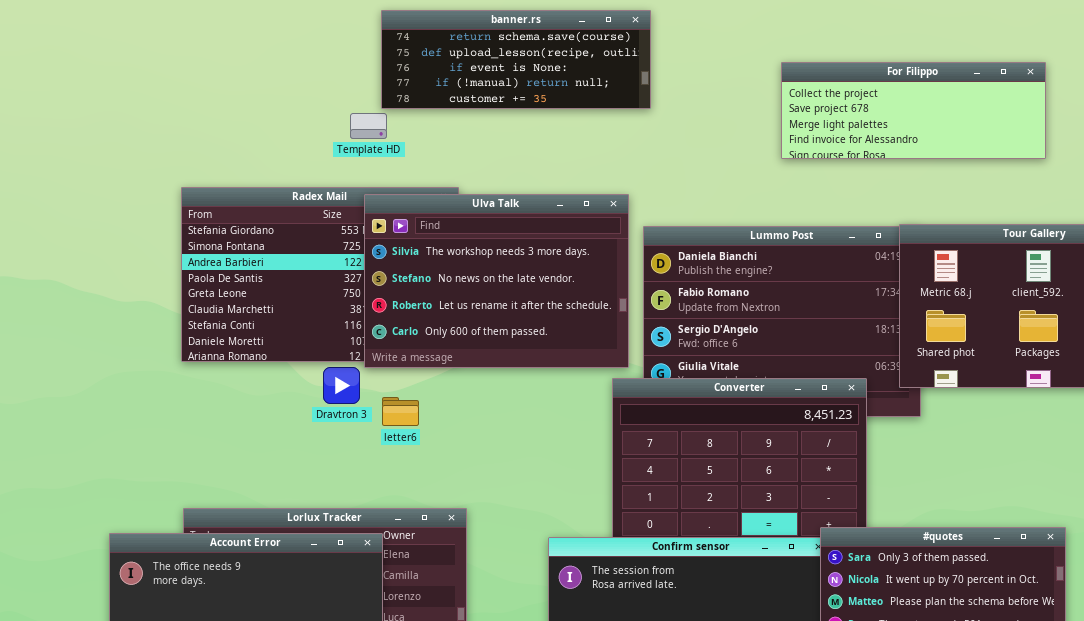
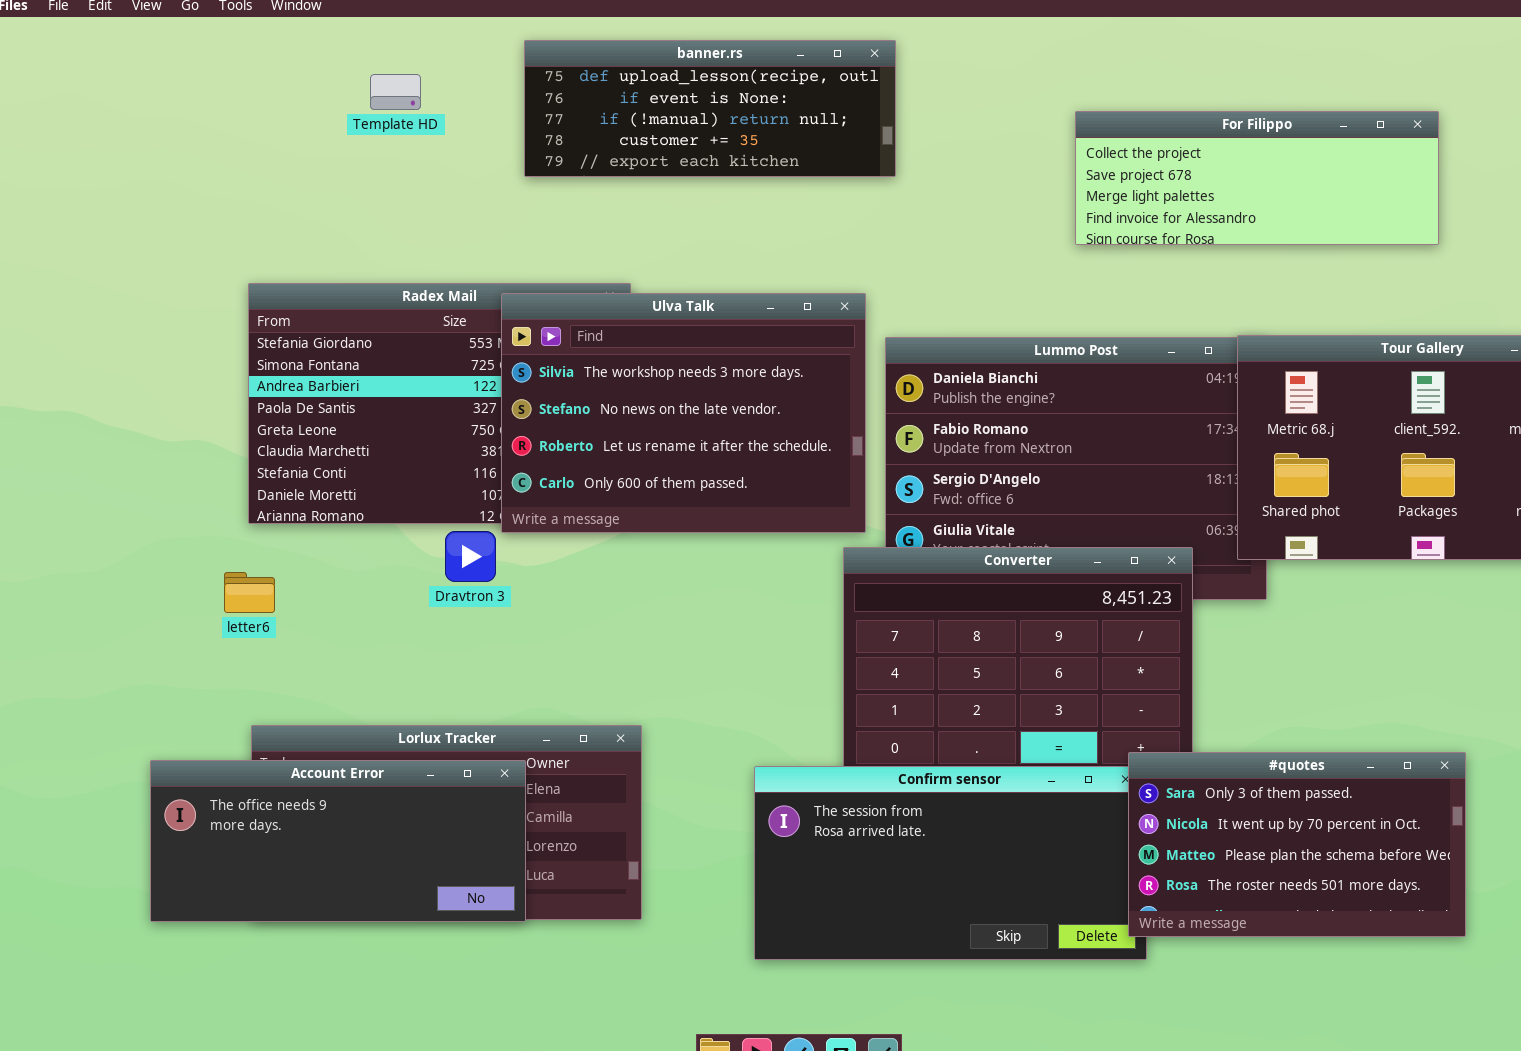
banner.rs: [381,10,651,109] -> [524,40,896,177], scrolled down 1 row
Template HD: [350,113,387,139] -> [370,74,421,110], moved
letter6: [382,397,419,426] -> [224,572,275,613], moved

